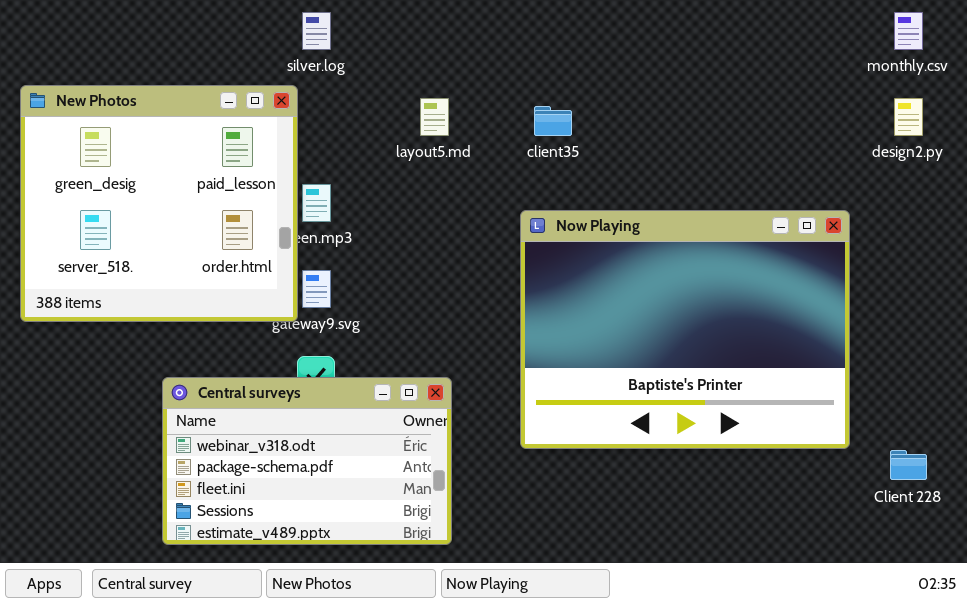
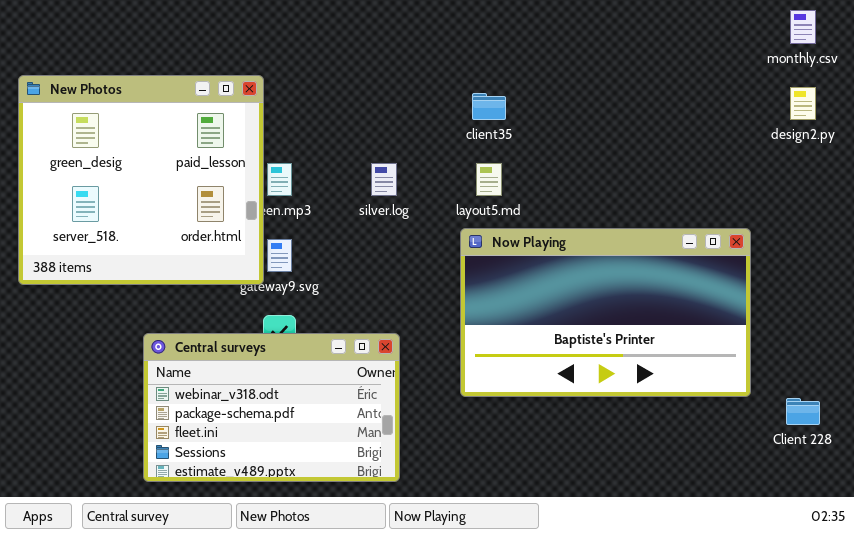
silver.log: [302,12,331,50] -> [371,163,397,196], moved
layout5.md: [420,98,449,136] -> [476,163,502,196], moved
Now Playing: [520,210,850,449] -> [460,228,751,397], resized

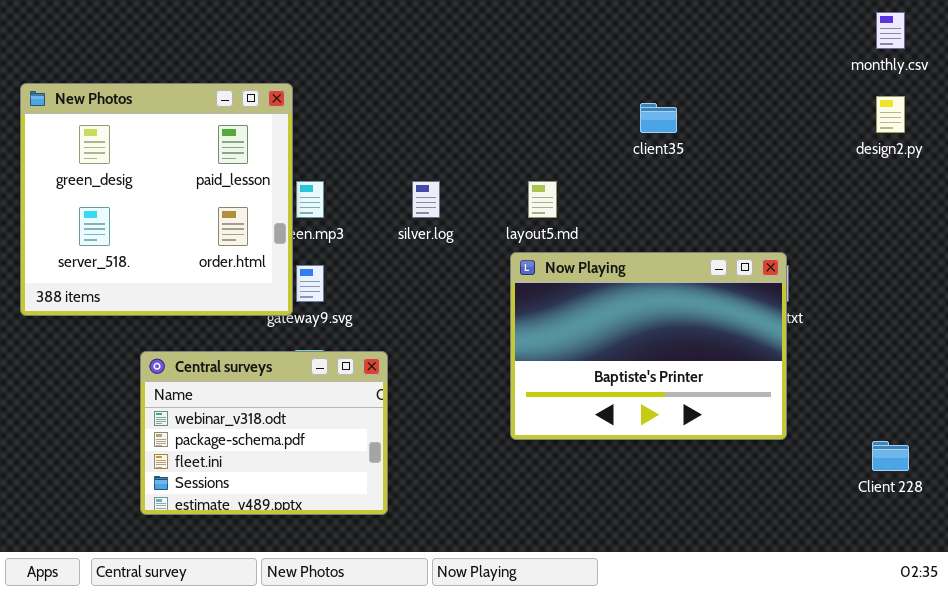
client35: [472,93,506,120] -> [640,103,677,133], moved
Now Playing: [460,228,751,397] -> [510,252,787,440], resized
Central surveys: [143,333,400,482] -> [140,351,388,515], moved, resized

